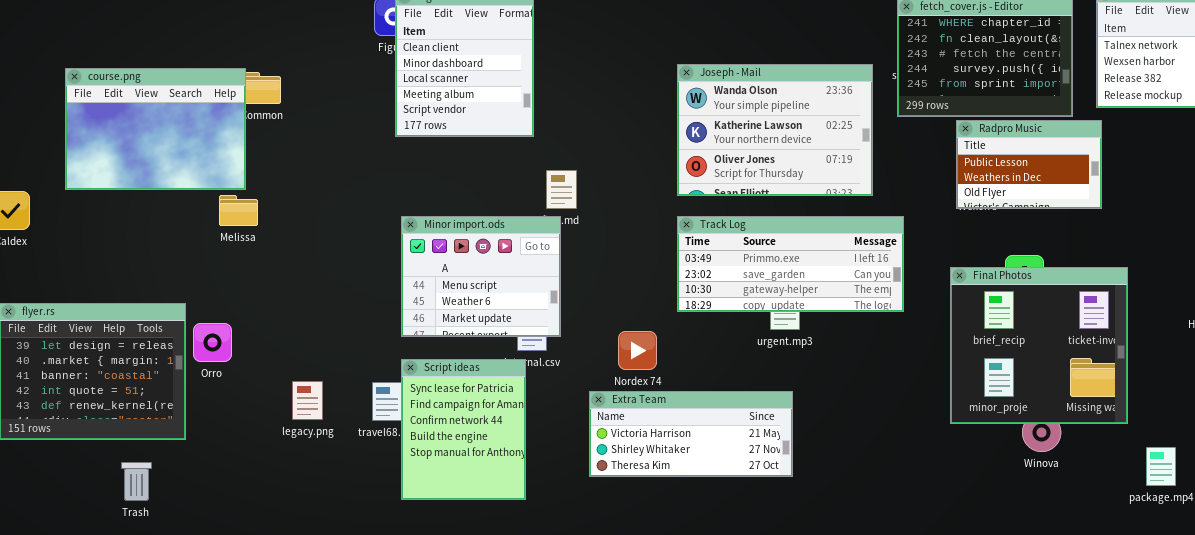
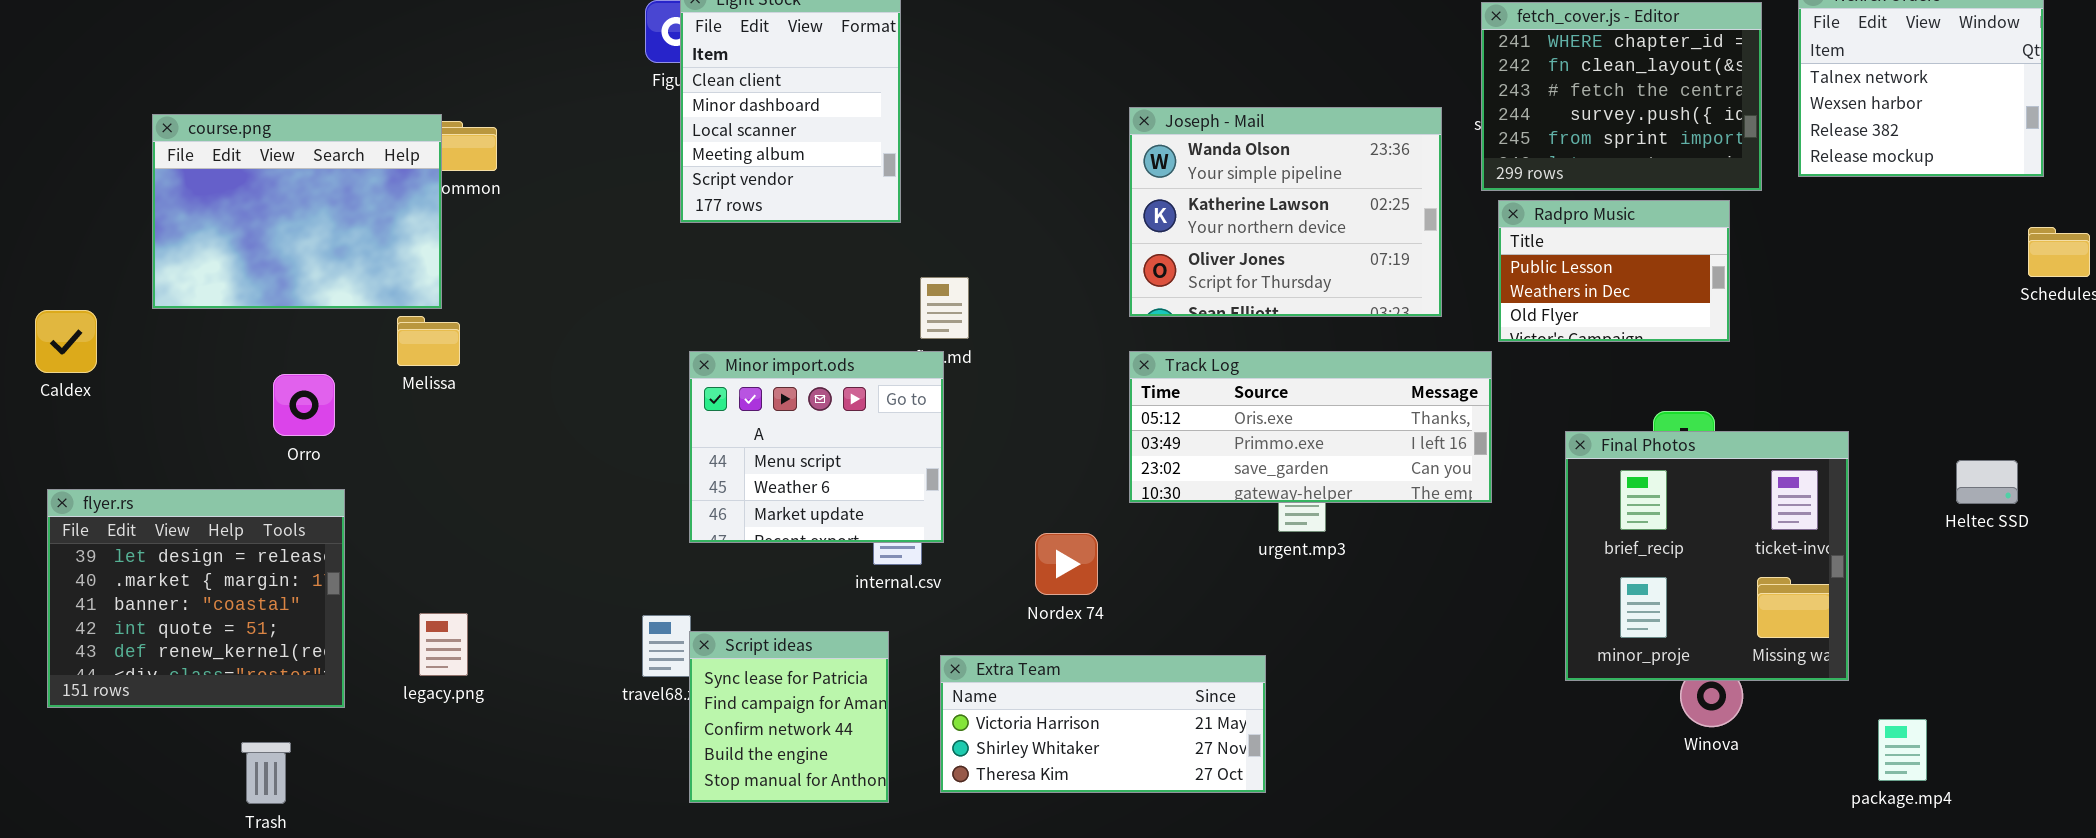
Radpro Music: [956,120,1102,209] -> [1498,200,1730,342], moved
Track Log: [677,216,904,312] -> [1129,351,1492,503], scrolled up 1 row
Orro: [193,323,232,362] -> [273,374,335,436], moved
Script ideas: [401,359,526,500] -> [689,631,889,803], resized
legacy.png: [292,381,323,420] -> [419,613,468,676], moved
Extra Team: [589,391,793,477] -> [940,655,1266,793], moved

